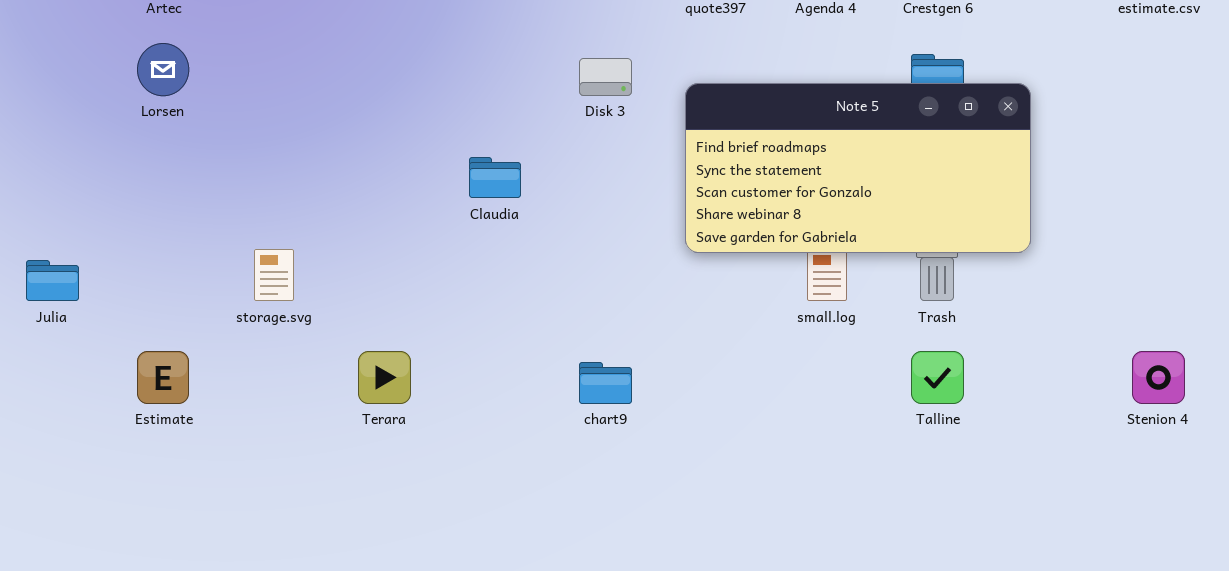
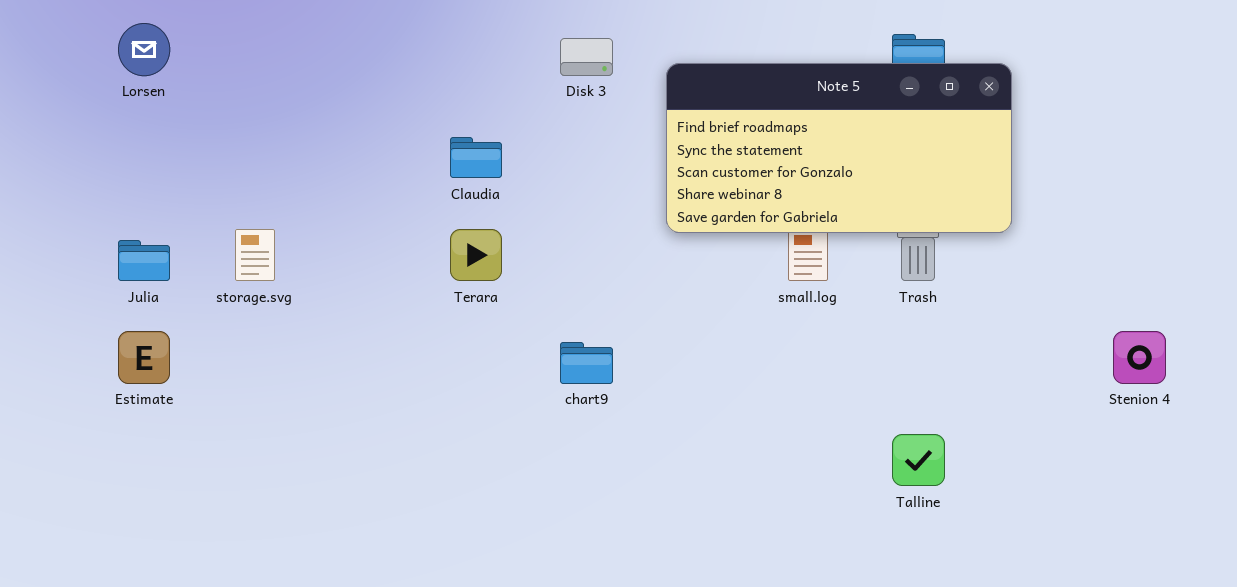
Julia: [26,260,79,301] -> [118,240,170,281], moved
Terara: [358,351,411,404] -> [450,229,502,281], moved
Talline: [911,351,964,404] -> [892,434,945,486], moved

